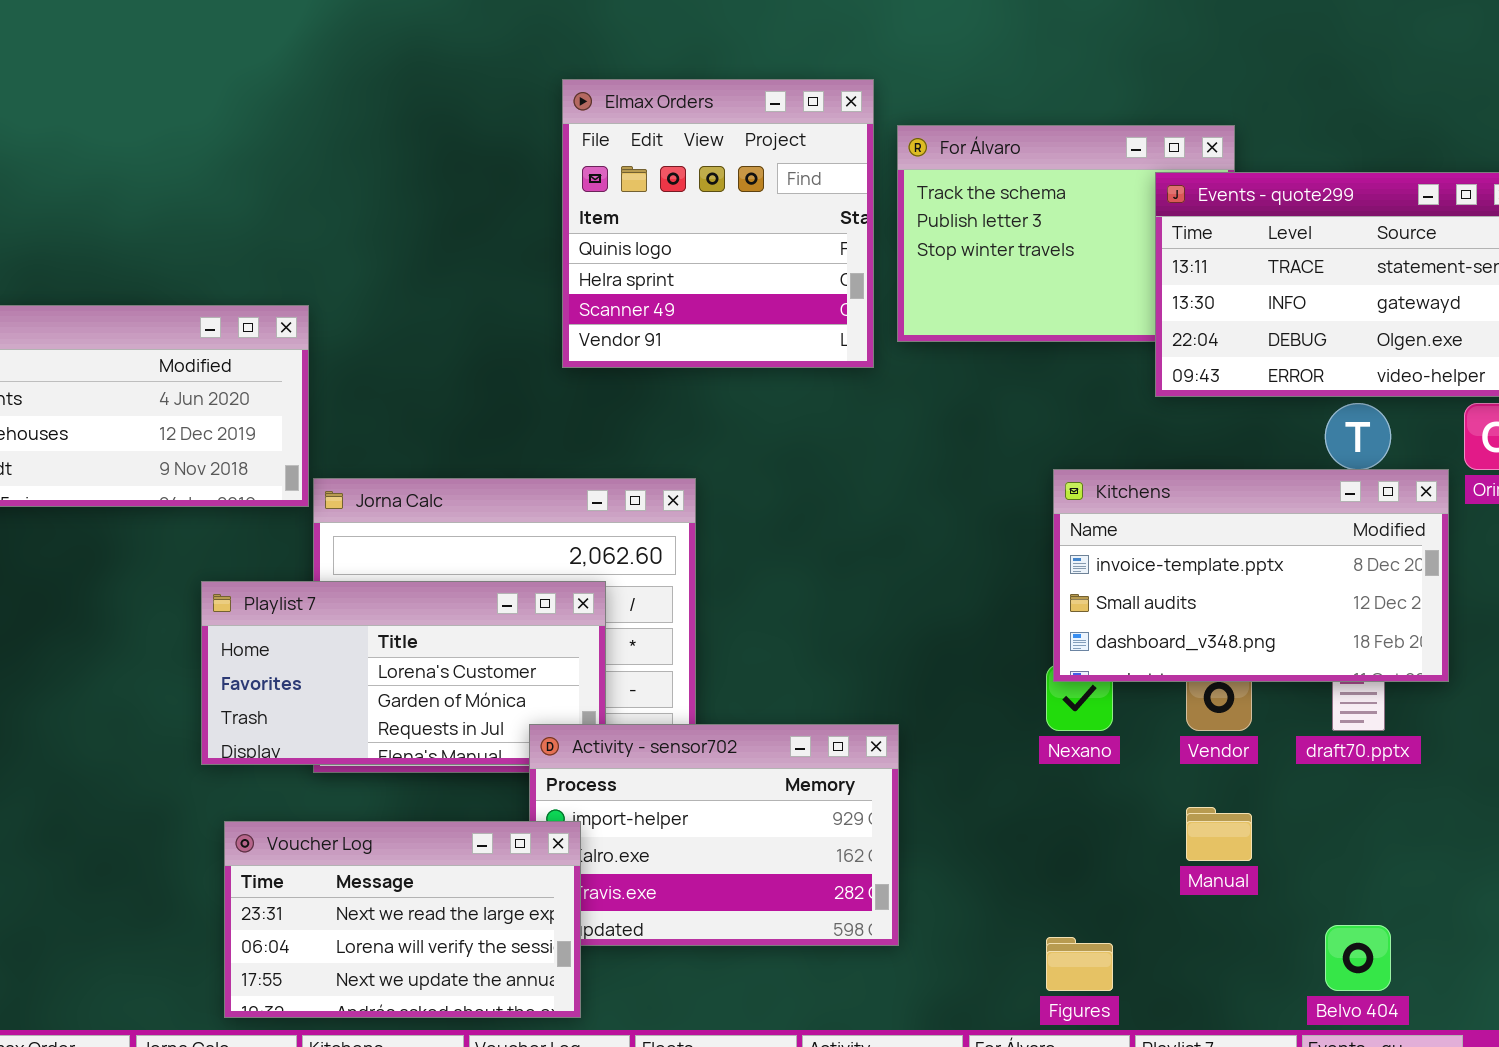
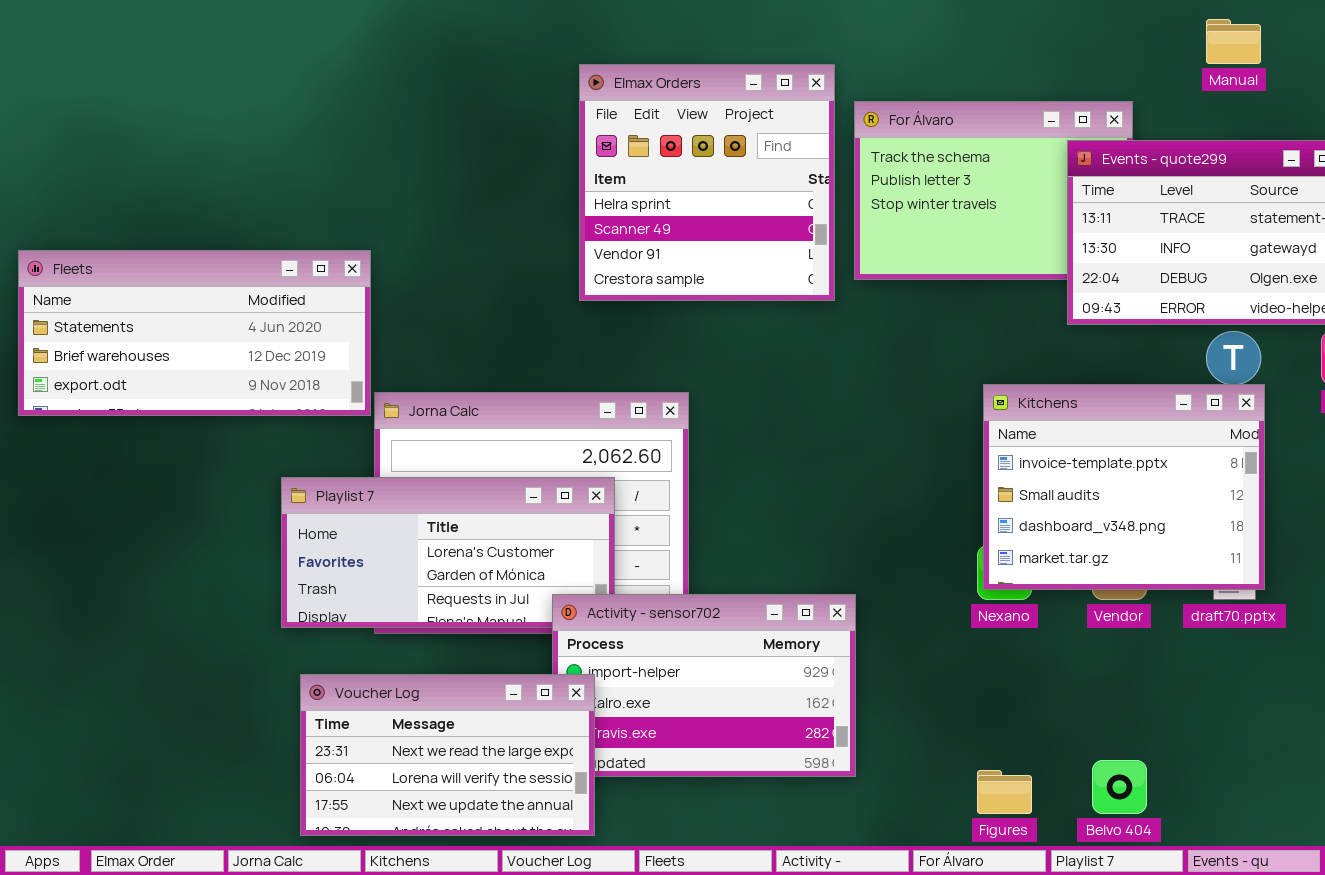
Elmax Orders: [562,79,874,368] -> [579,64,835,301], scrolled down 1 row
Kitchens: [1053,469,1449,682] -> [983,384,1265,590], resized
Manual: [1186,807,1252,861] -> [1206,19,1261,64], moved
Belvo 404: [1325,925,1391,991] -> [1092,760,1147,814], moved

